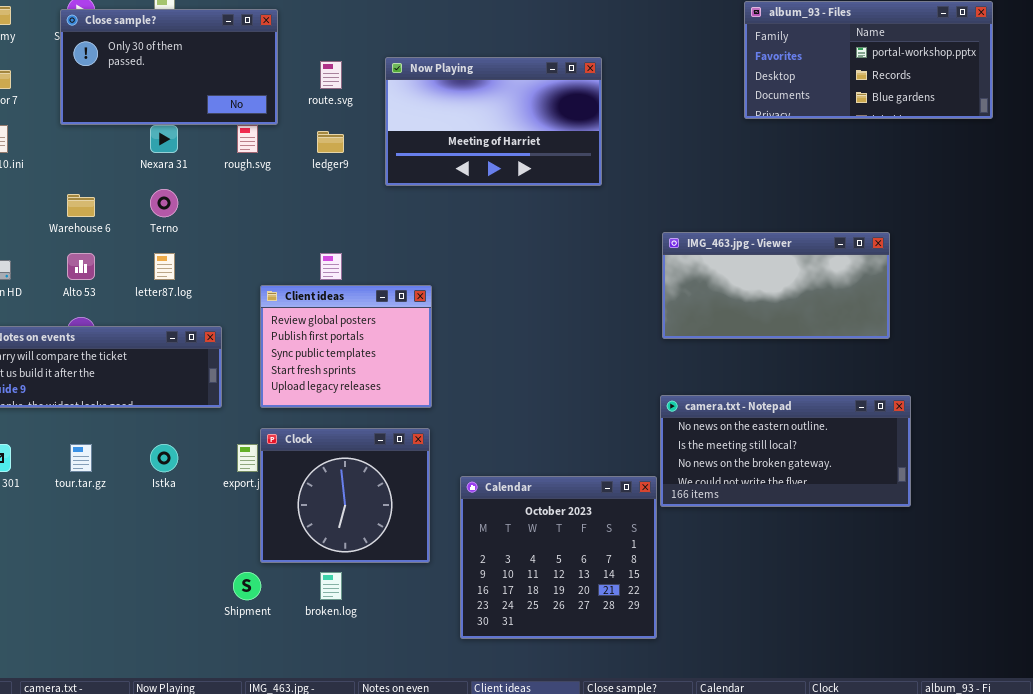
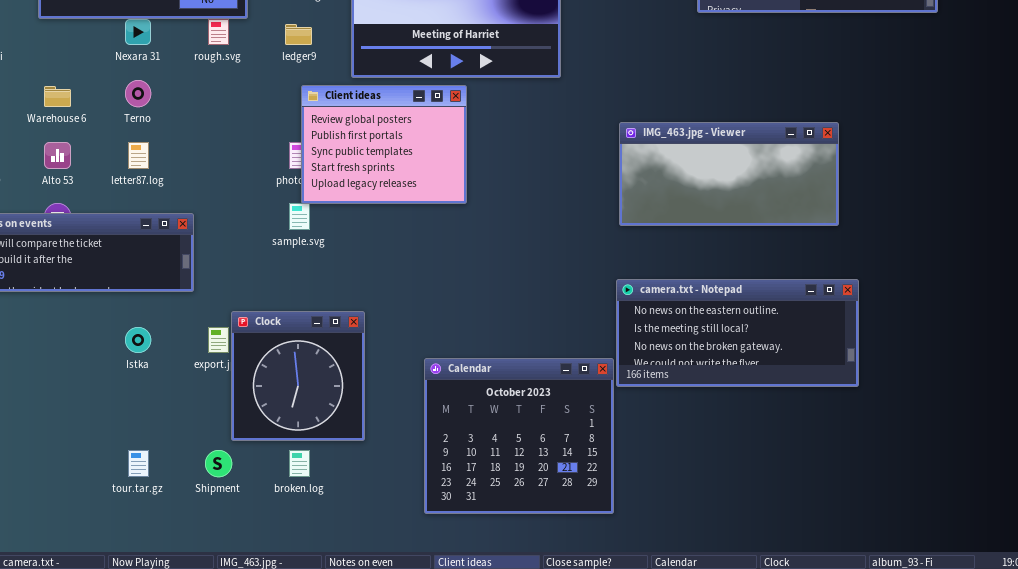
Client ideas: [260,285,432,408] -> [301,85,467,204], moved
Clock: [260,428,430,563] -> [231,311,365,441], resized
tour.tar.gz: [70,444,92,472] -> [128,450,149,477], moved

